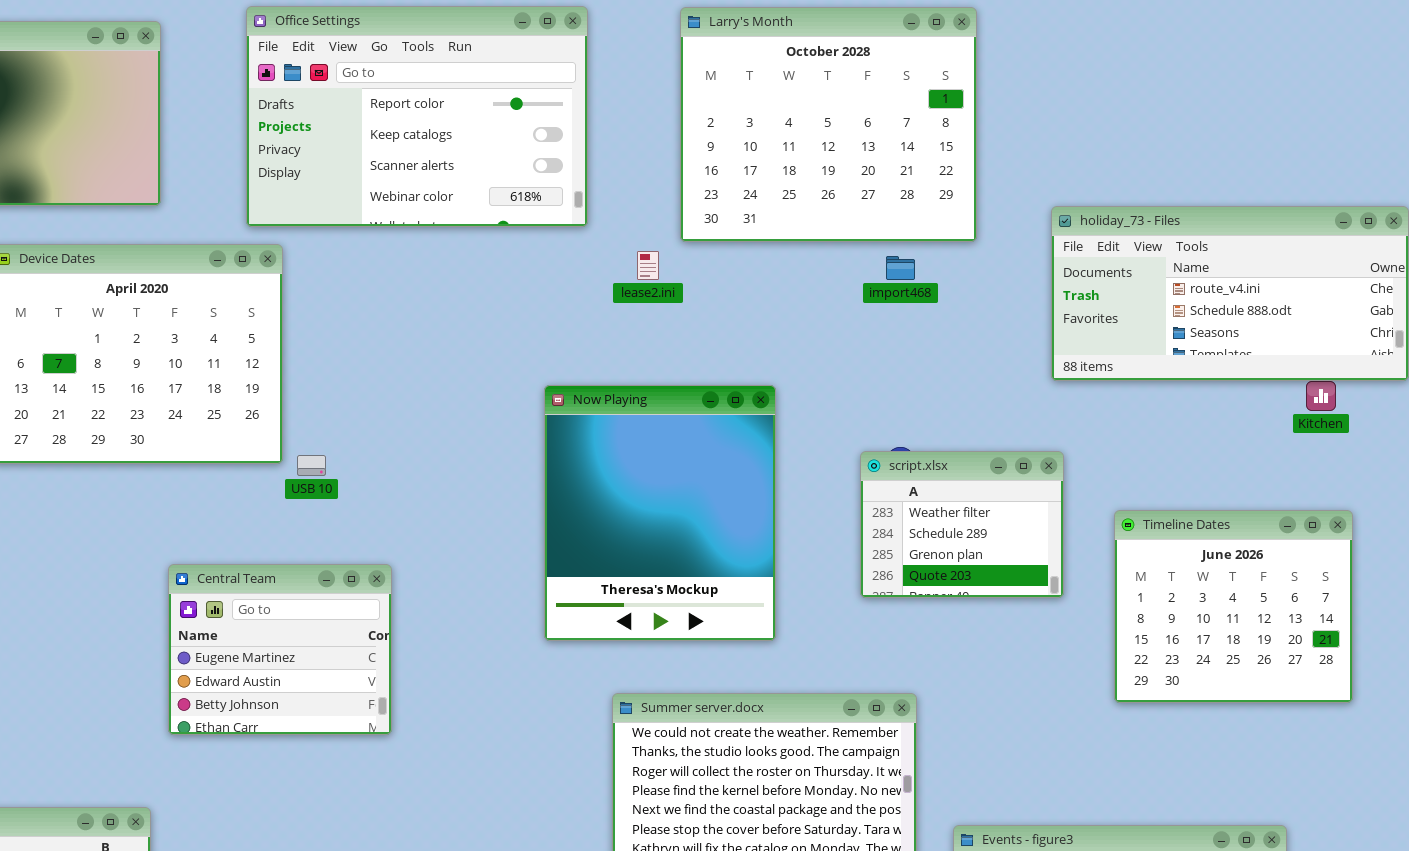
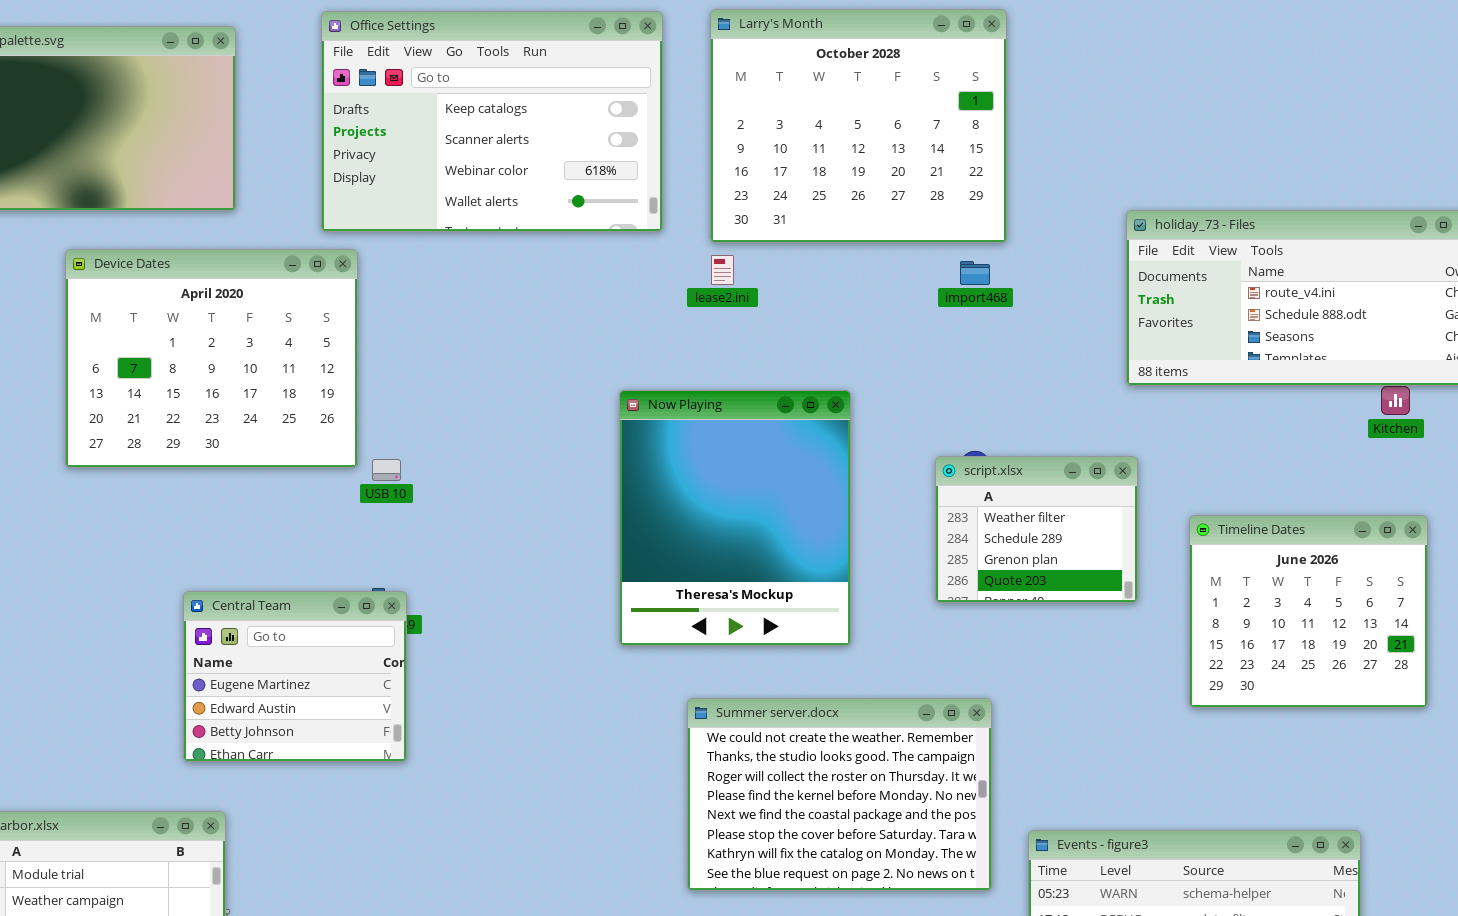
Office Settings: [246,6,588,227] -> [321,11,663,232], scrolled down 1 row
Larry's Month: [680,7,977,242] -> [710,9,1007,243], moved
Central Team: [168,564,392,735] -> [183,591,407,762], moved

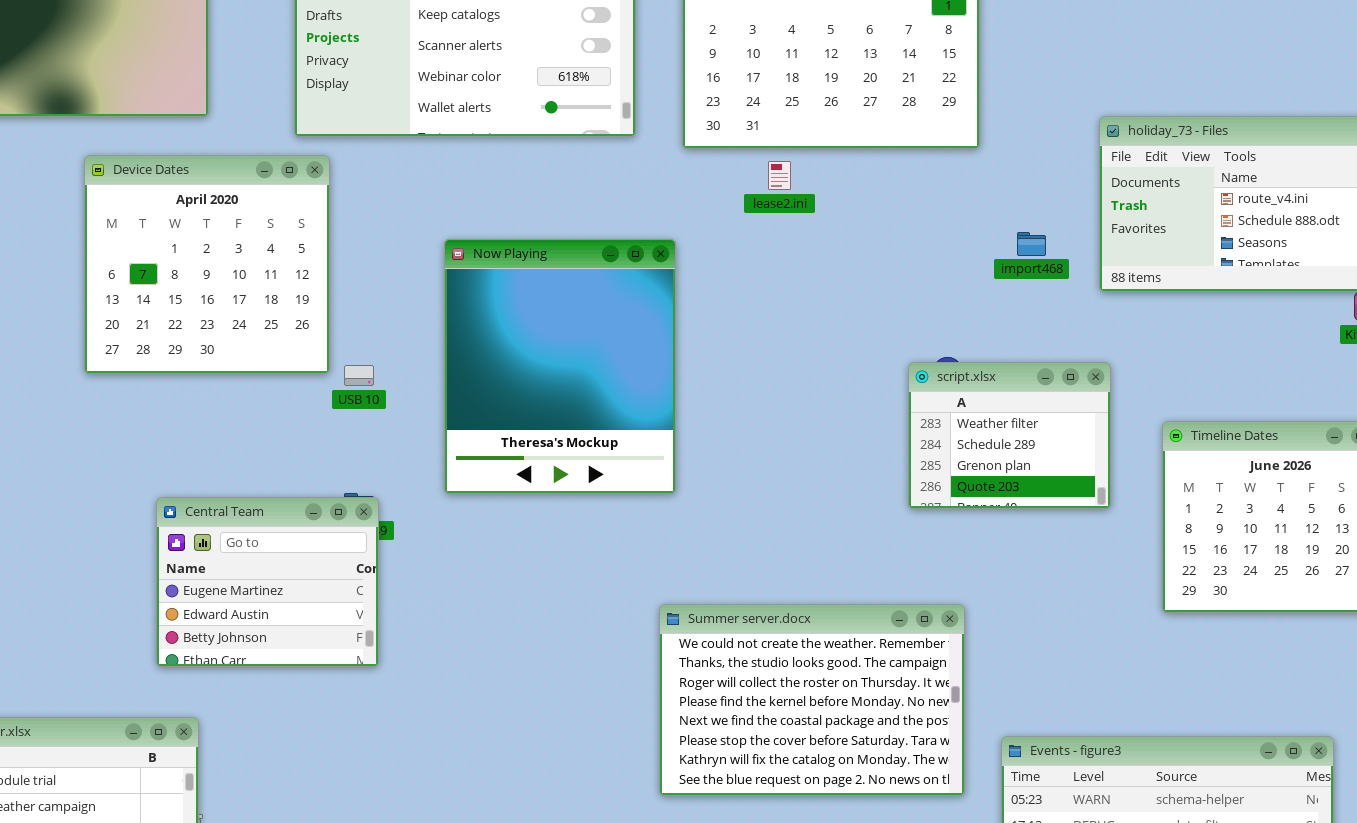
Device Dates: [65,249,358,468] -> [84,155,330,374], resized
lease2.ini: [711,255,734,285] -> [768,161,791,190], moved
import468: [960,261,990,285] -> [1017,232,1046,256], moved
Now Playing: [619,390,851,646] -> [444,239,676,494], moved

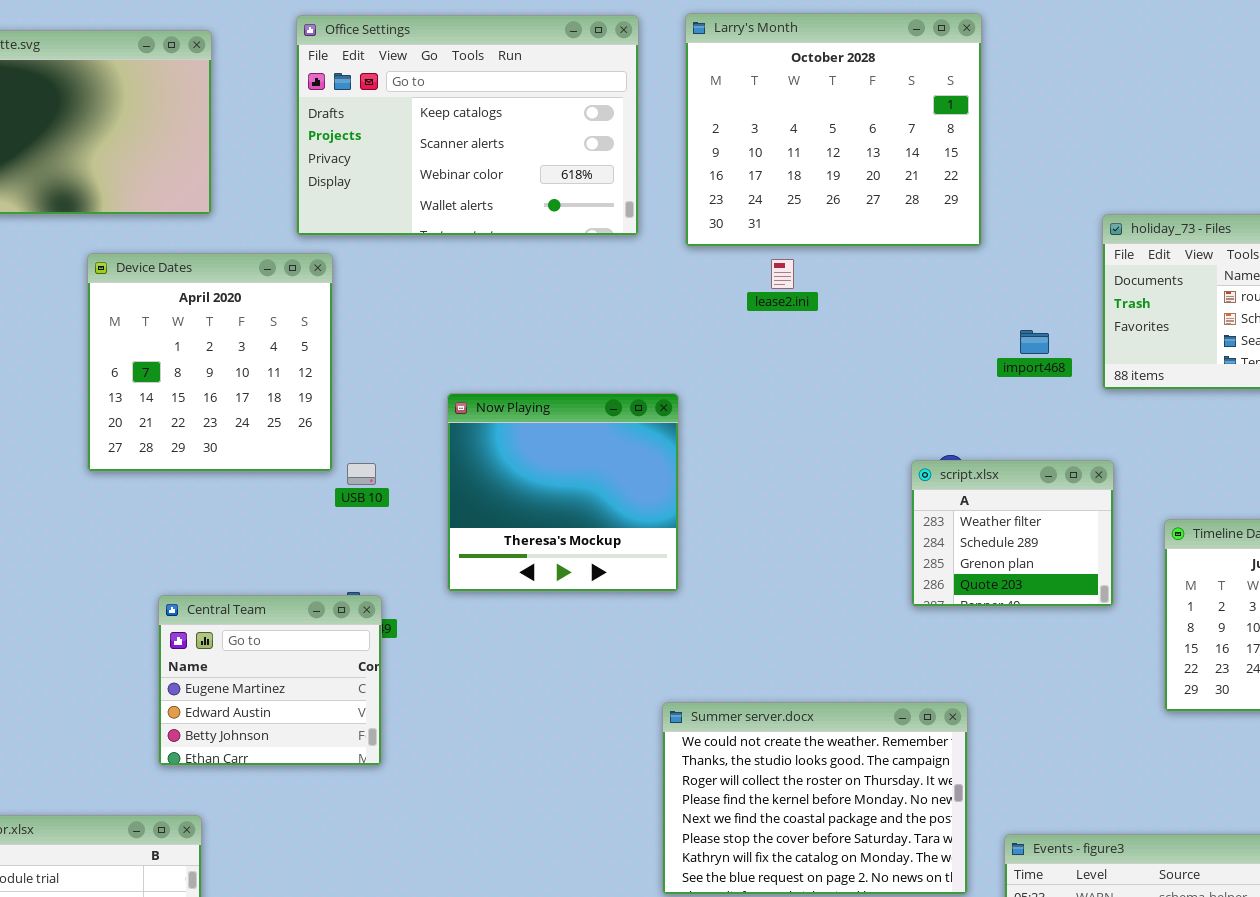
Now Playing: [444,239,676,494] -> [447,393,679,592], resized

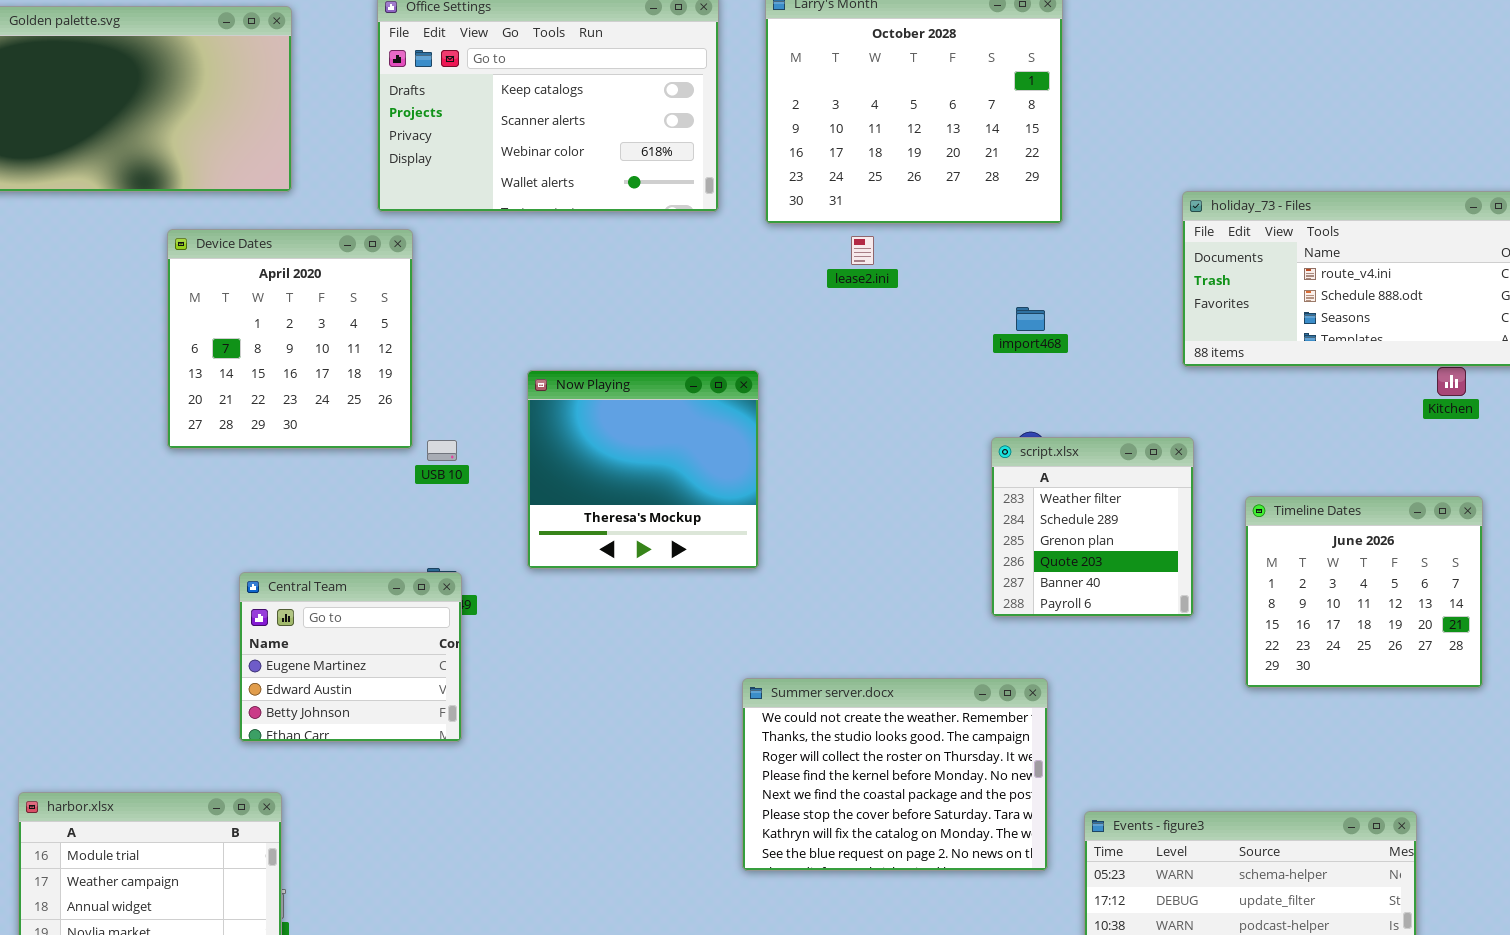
import468: [1020,330,1049,354] -> [1016,307,1045,331], moved
script.xlsx: [911,460,1114,607] -> [991,437,1194,617], resized

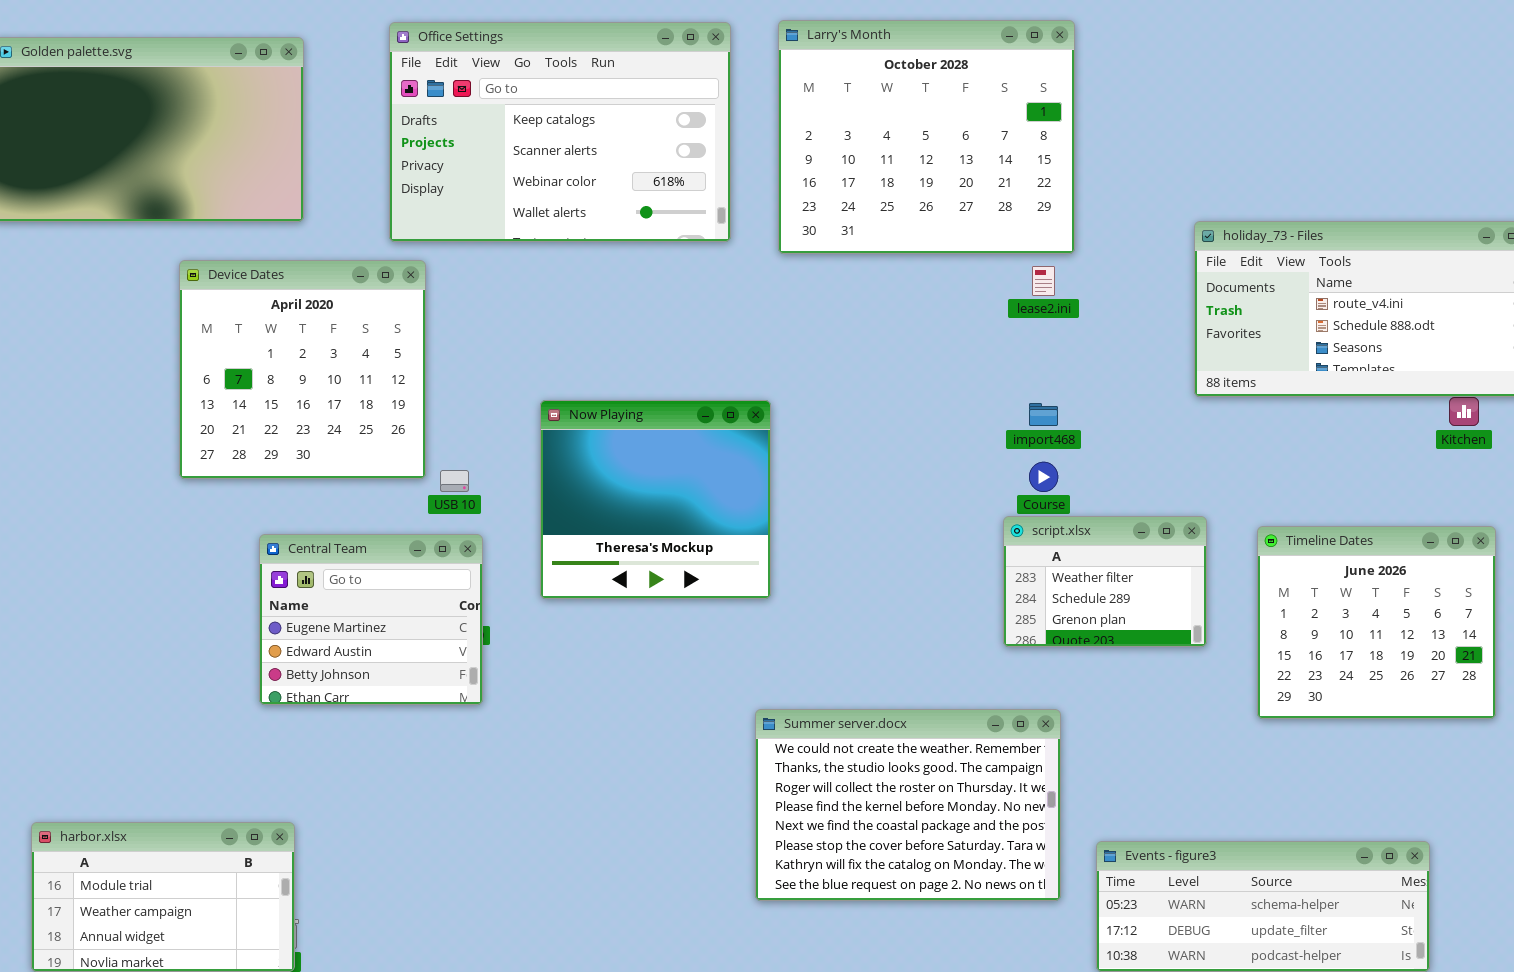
lease2.ini: [851,236,874,265] -> [1032,266,1055,296], moved
import468: [1016,307,1045,331] -> [1029,403,1058,426], moved
script.xlsx: [991,437,1194,617] -> [1003,516,1207,647], resized
Central Team: [239,572,462,742] -> [259,534,483,705], moved

